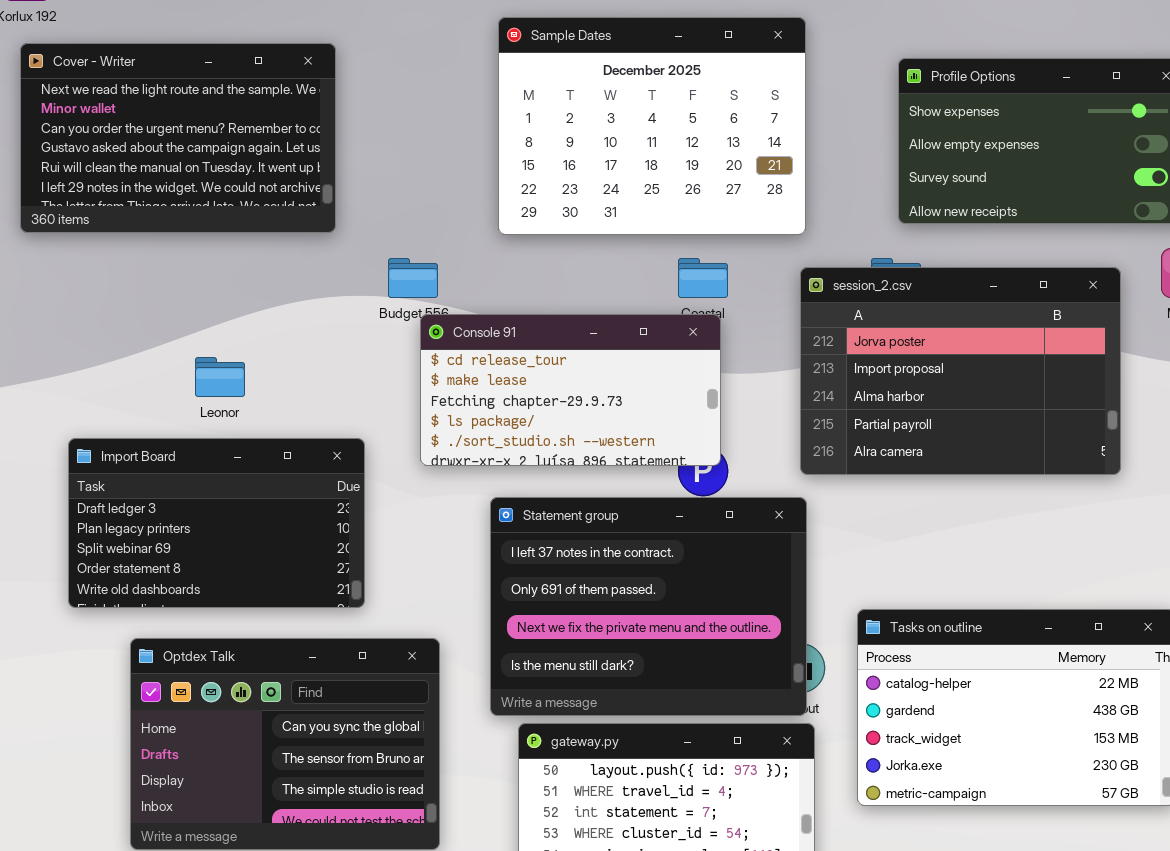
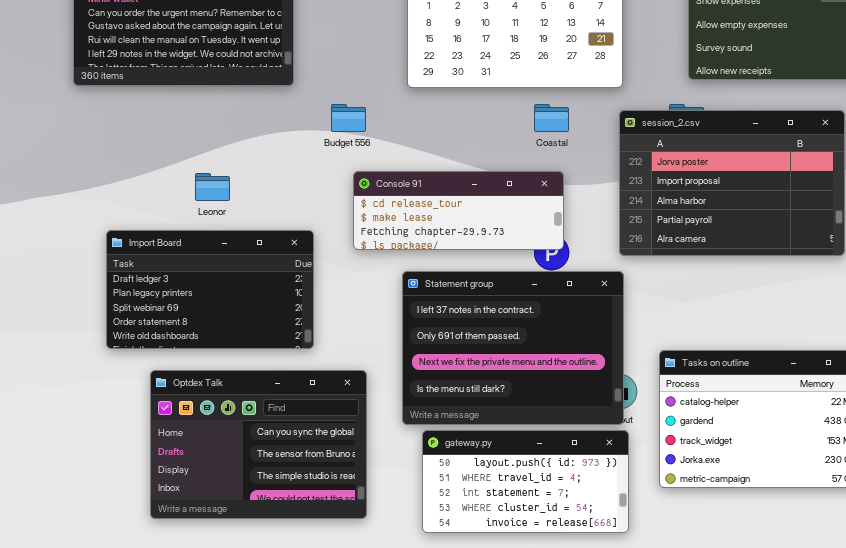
Console 91: [420,314,721,466] -> [353,171,564,250], resized

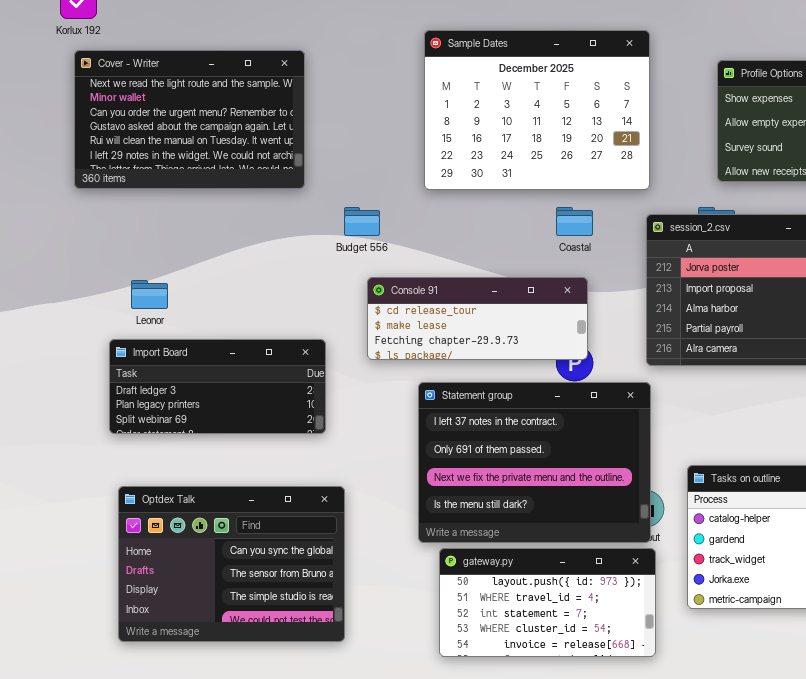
Leonor: [195,173,230,201] -> [131,280,168,309], moved
Import Board: [106,230,314,349] -> [109,339,326,434], resized
Optdex Talk: [150,370,367,519] -> [118,486,345,642], moved

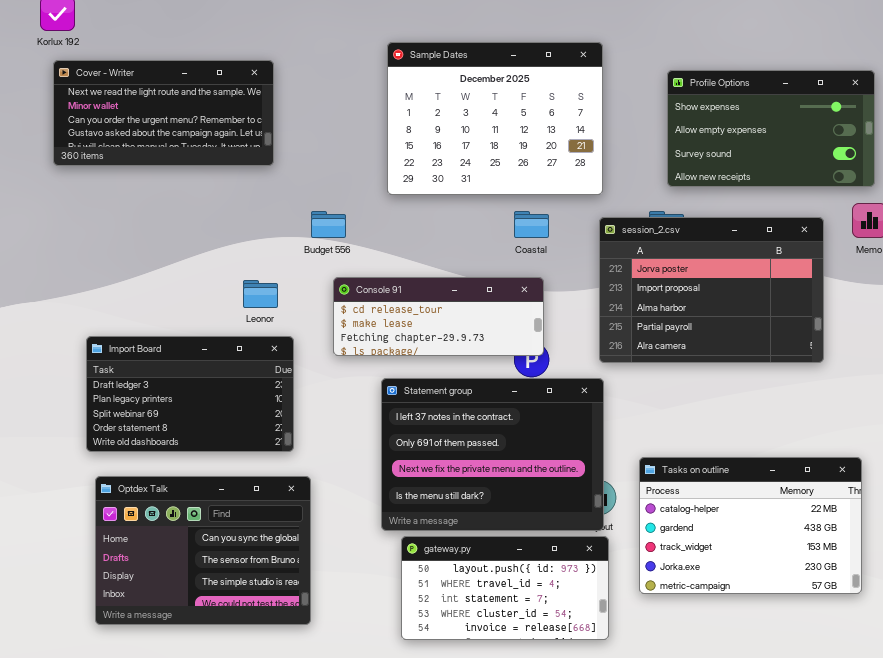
Cover - Writer: [74,50,305,189] -> [53,60,274,166], resized
Leonor: [131,280,168,309] -> [243,280,278,308], moved
Import Board: [109,339,326,434] -> [86,336,294,452], resized

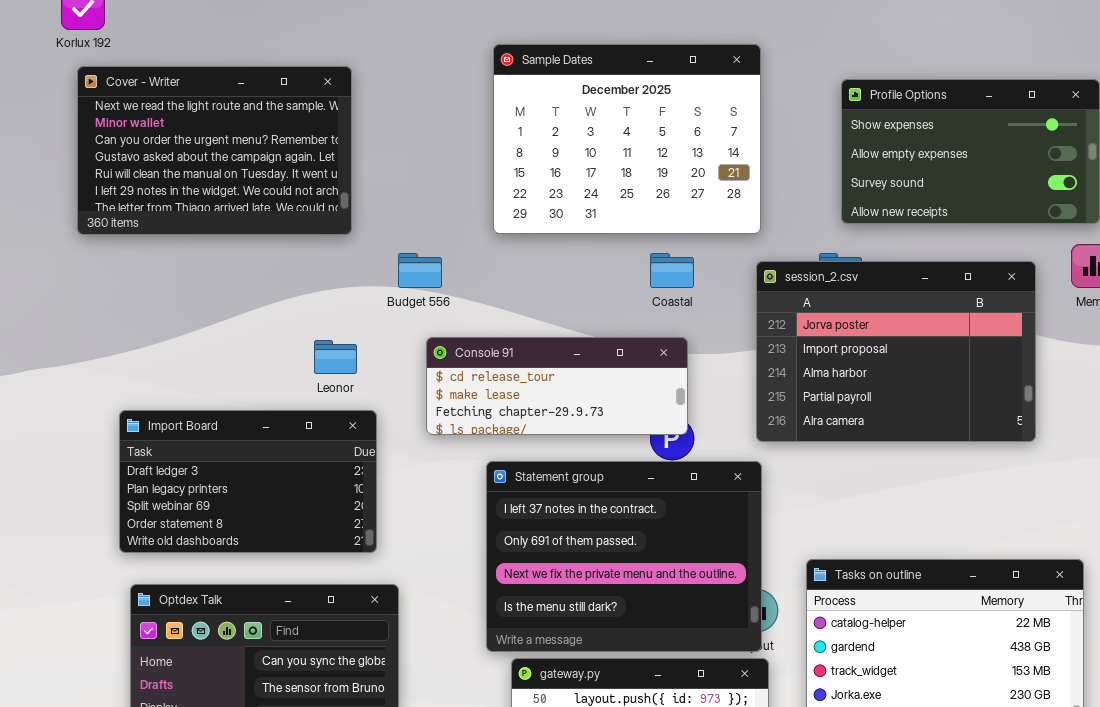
Cover - Writer: [53,60,274,166] -> [77,66,352,235], resized

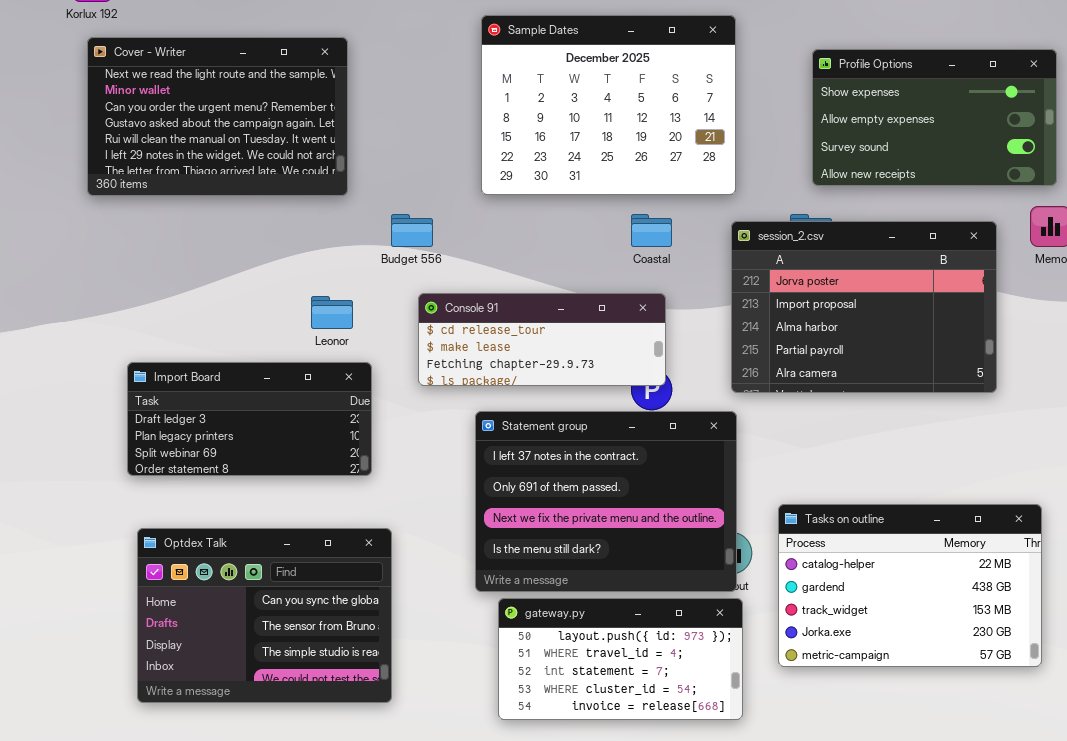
Import Board: [119,410,377,553] -> [127,362,372,476], resized

